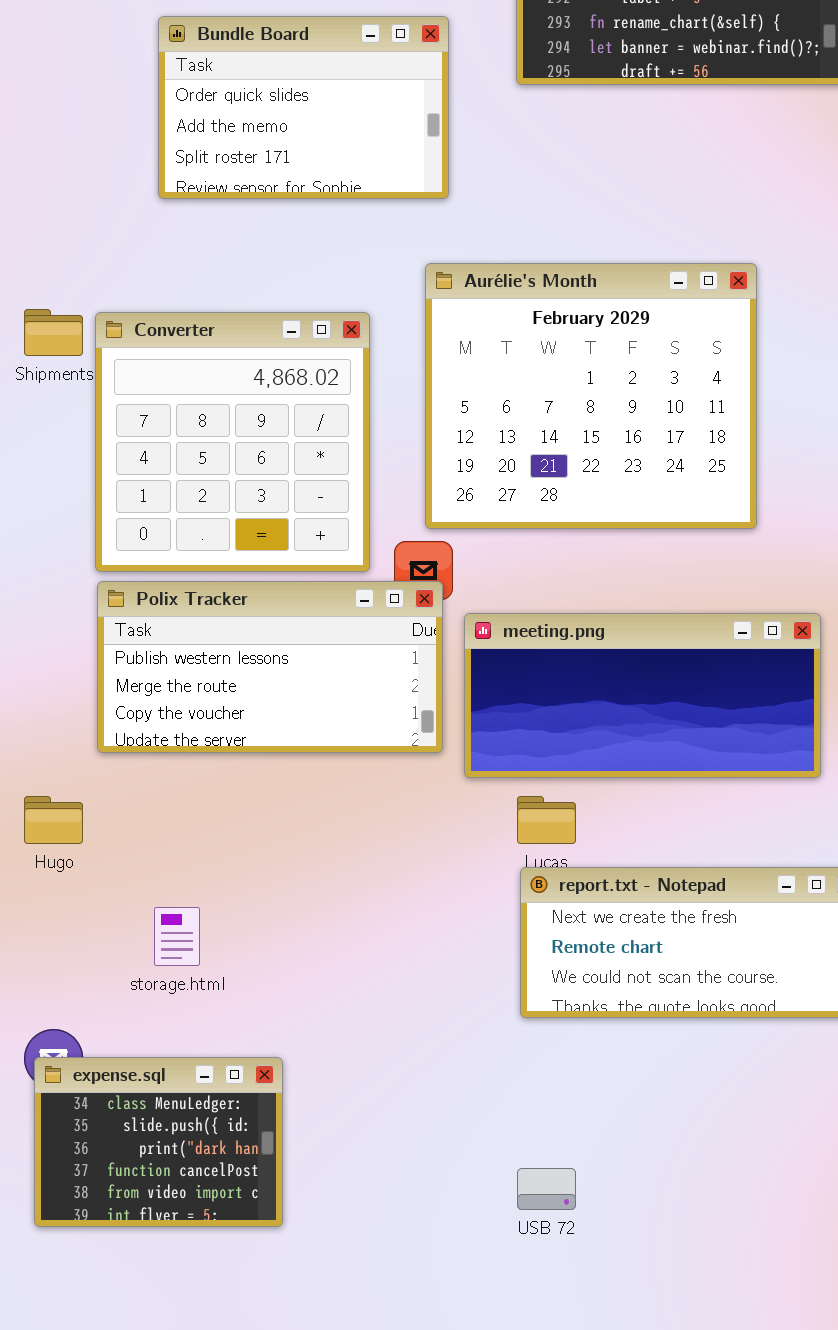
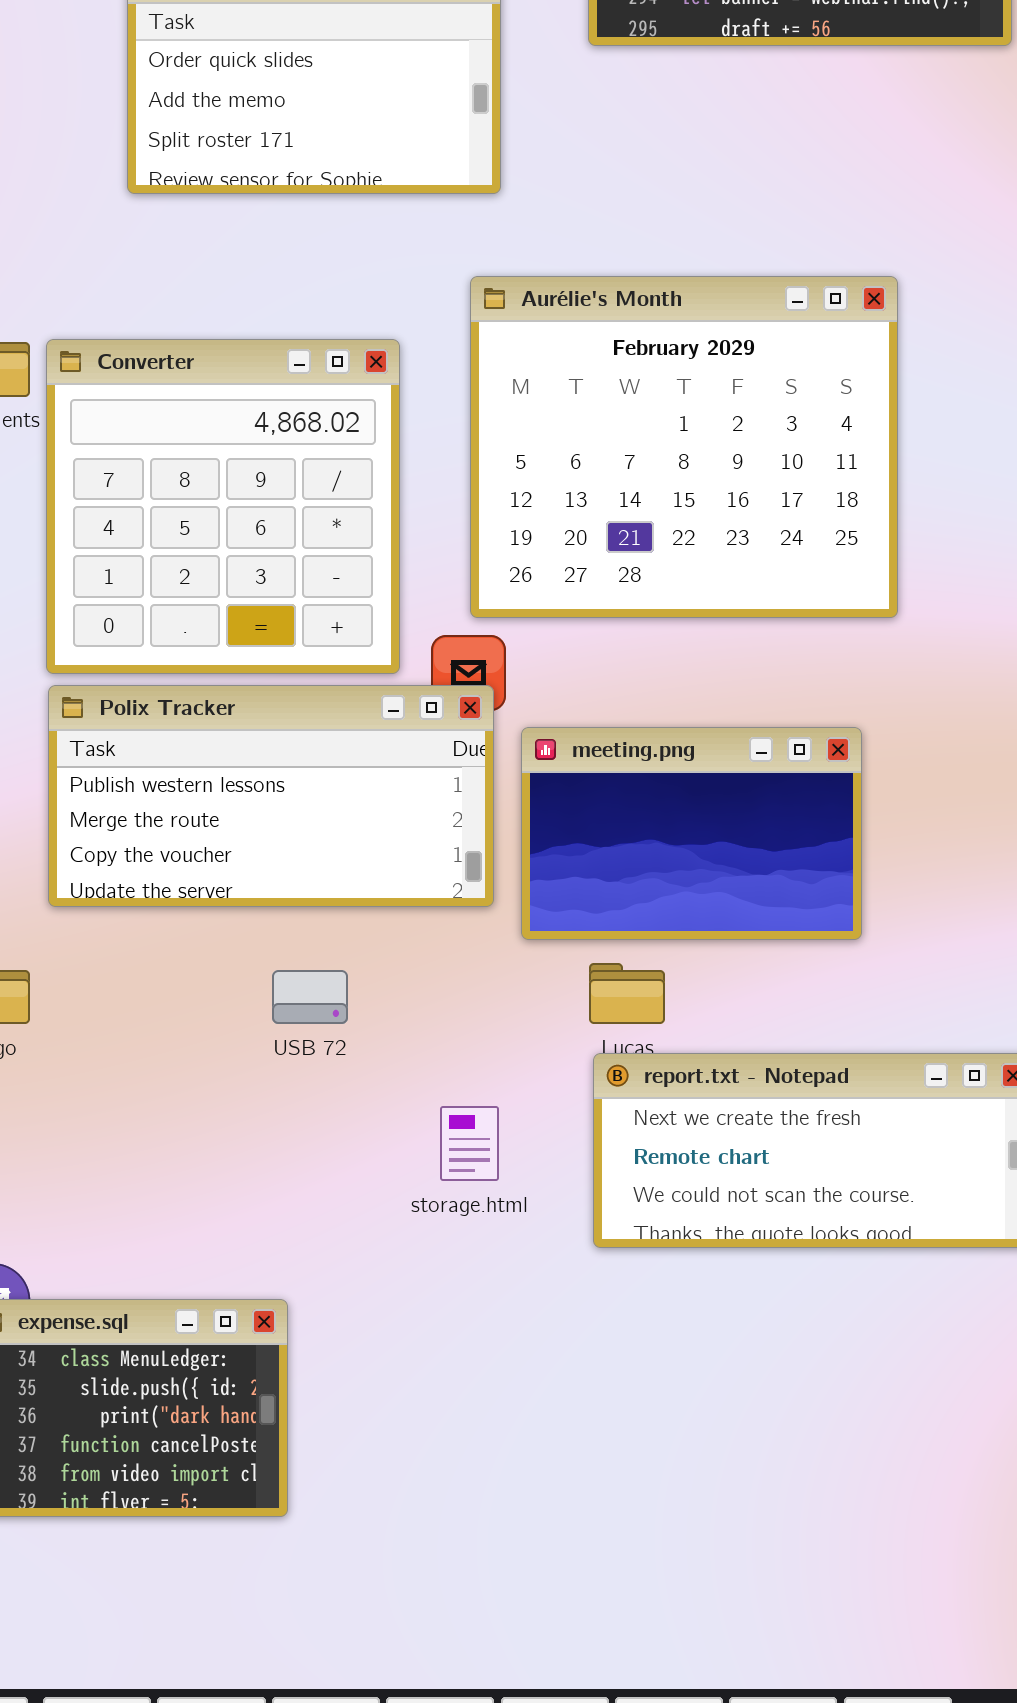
meeting.png: [464,613,821,778] -> [521,727,862,940], resized
storage.html: [154,907,200,966] -> [440,1106,499,1181], moved
USB 72: [517,1168,576,1210] -> [272,970,348,1024], moved

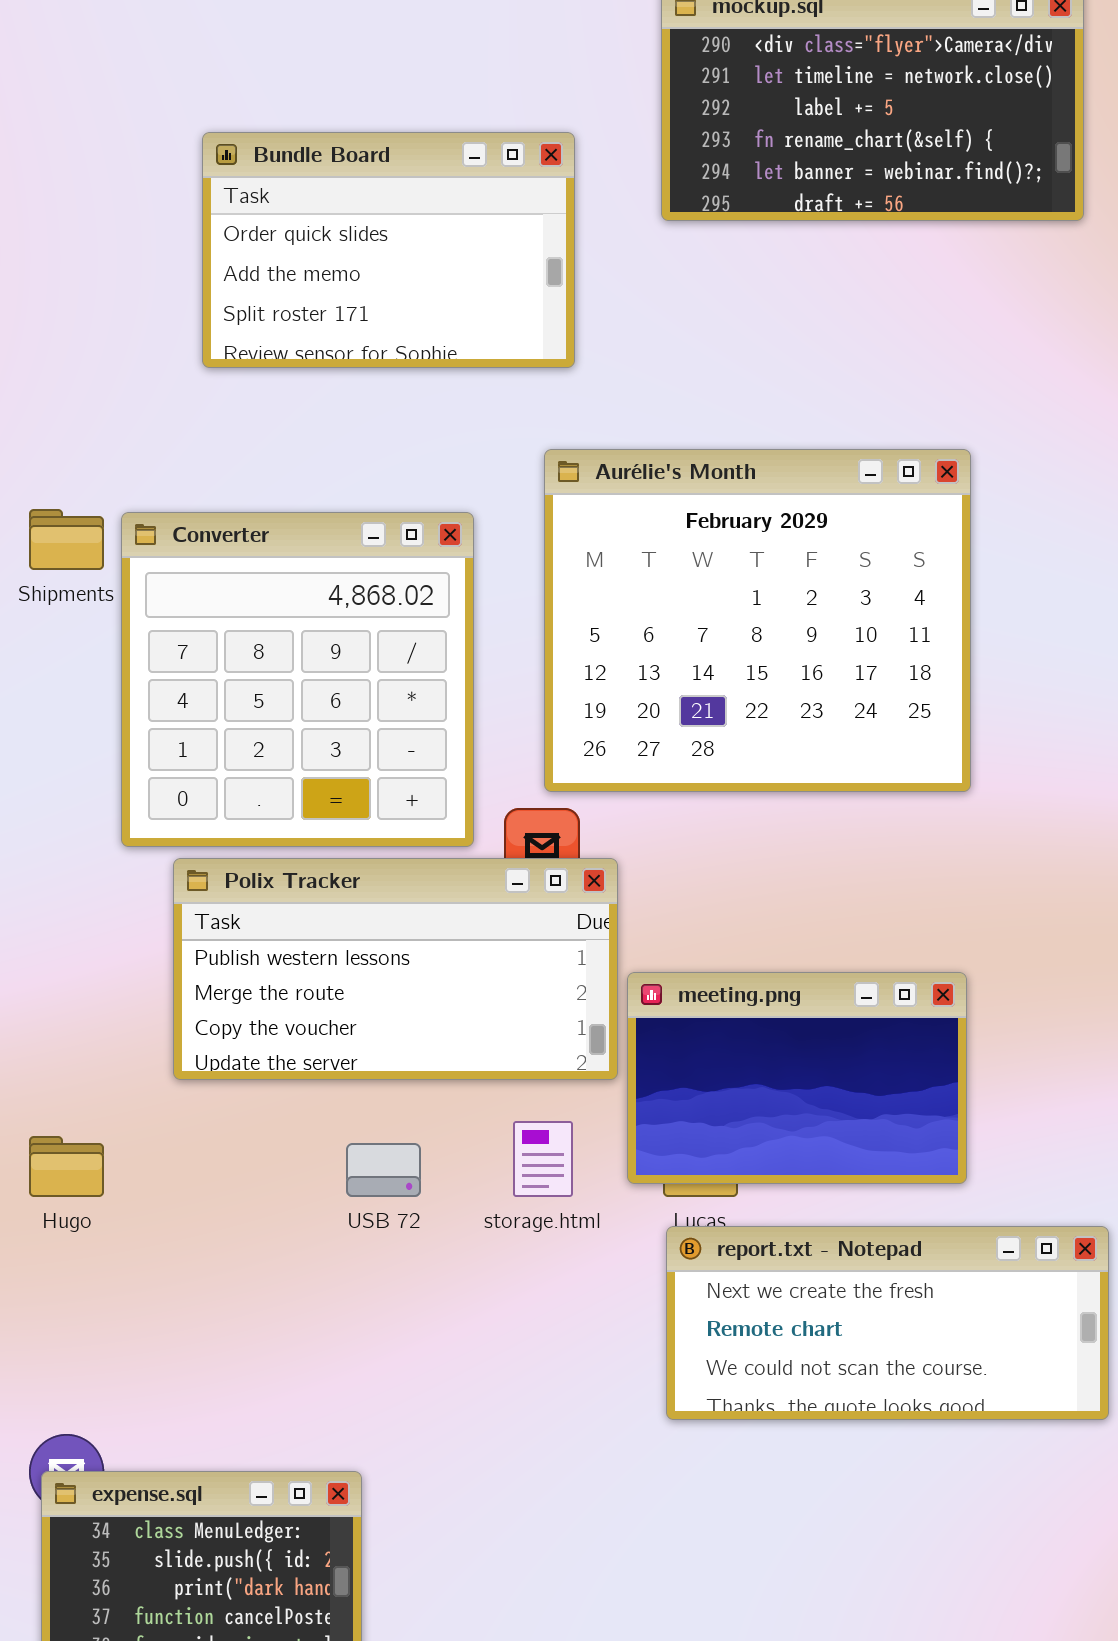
Polix Tracker: [48,685,494,907] -> [173,858,618,1080], moved
meeting.png: [521,727,862,940] -> [627,972,967,1184], moved
storage.html: [440,1106,499,1181] -> [513,1121,573,1197], moved

